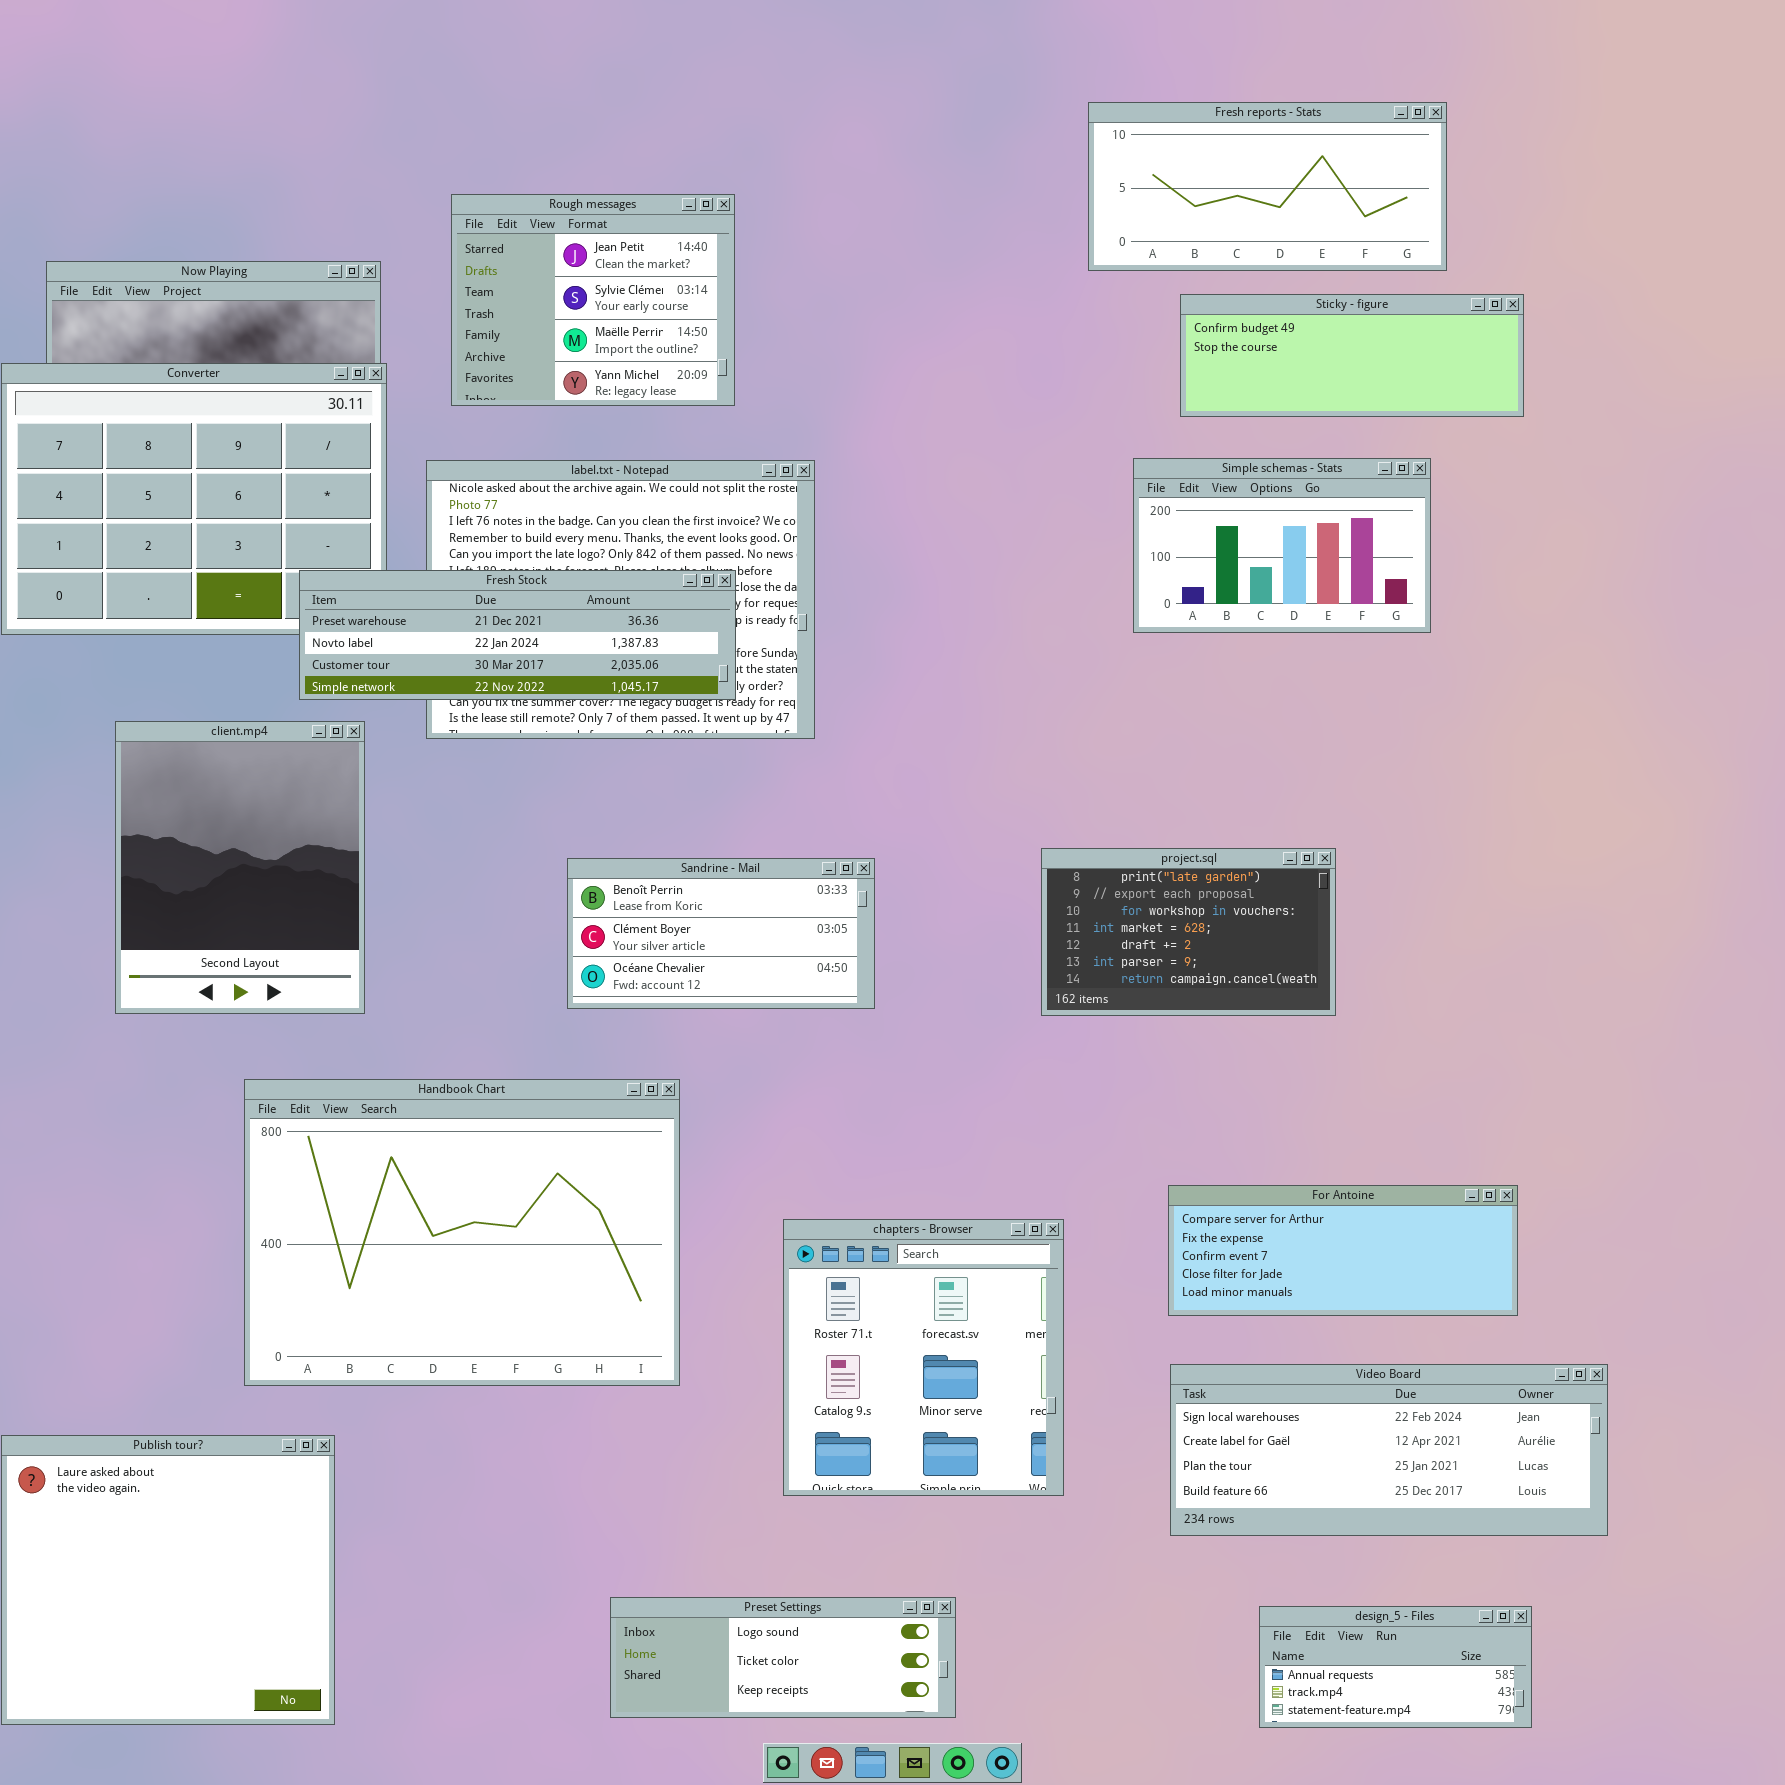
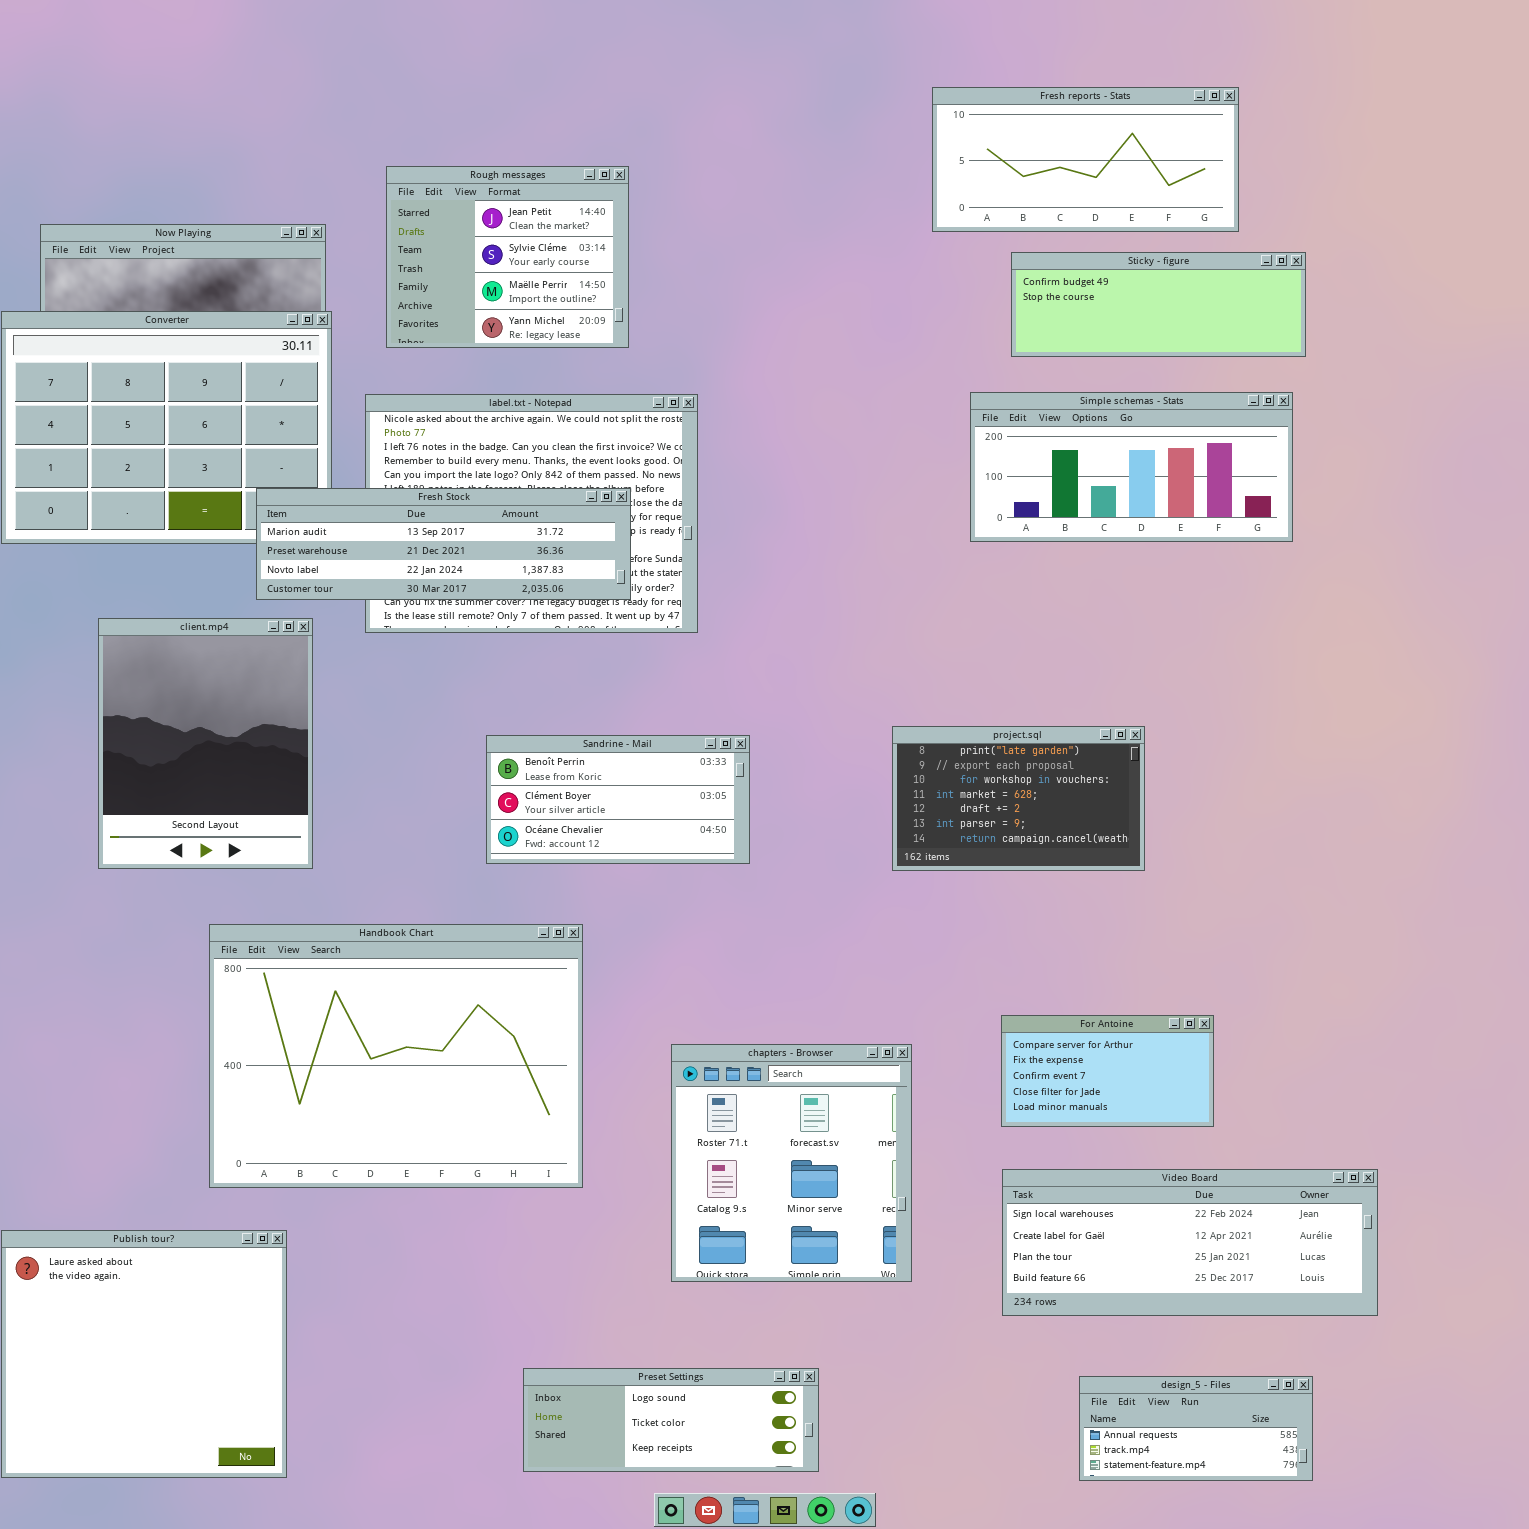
Simple schemas - Stats: [1133,458,1431,633] -> [970,392,1293,542], resized
Fresh Stock: [299,570,736,700] -> [256,488,631,600], scrolled up 1 row
For Antoine: [1168,1185,1518,1316] -> [1001,1015,1214,1127], resized

